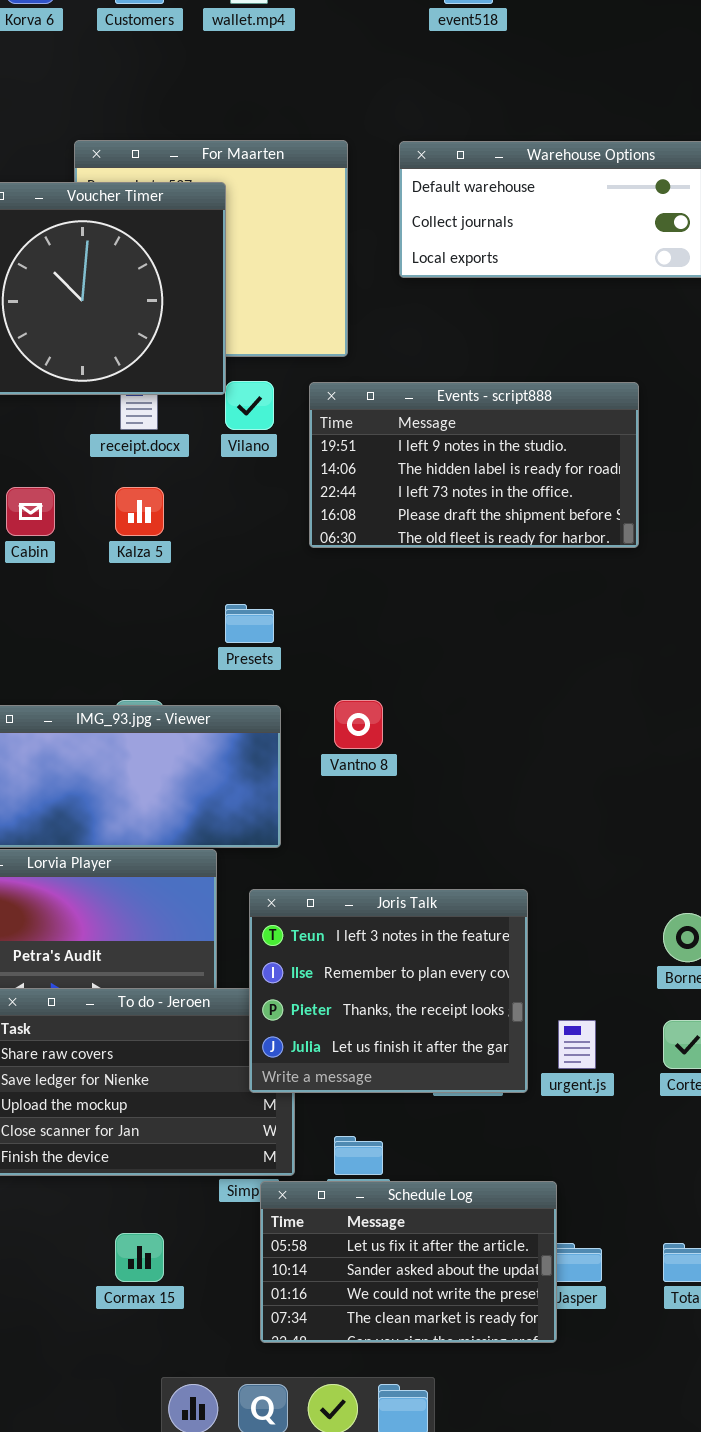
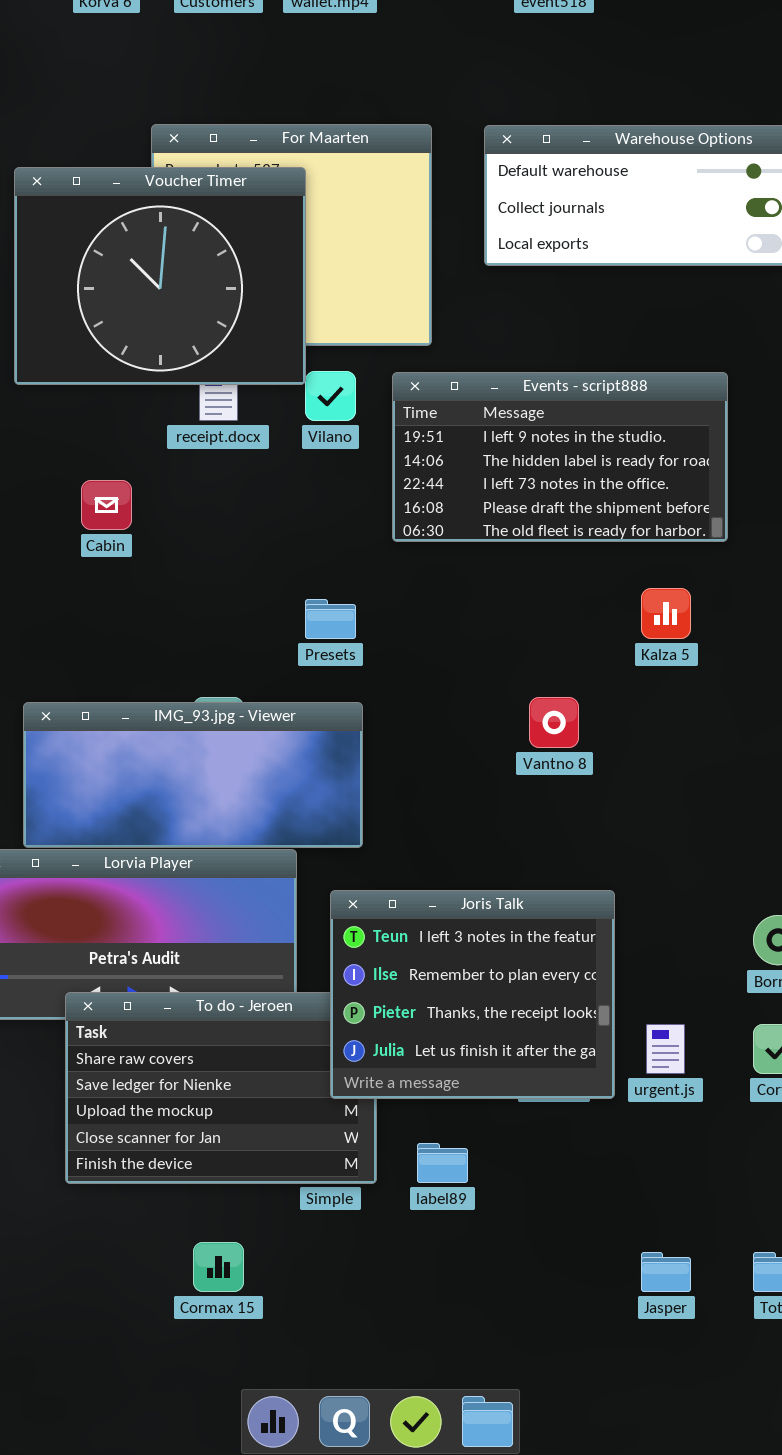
Kalza 5: [115,487,164,536] -> [641,588,691,639], moved
Vantno 8: [334,700,383,749] -> [529,697,579,748], moved
Schedule Log: [260,1181,557,1343] -> none, closed

